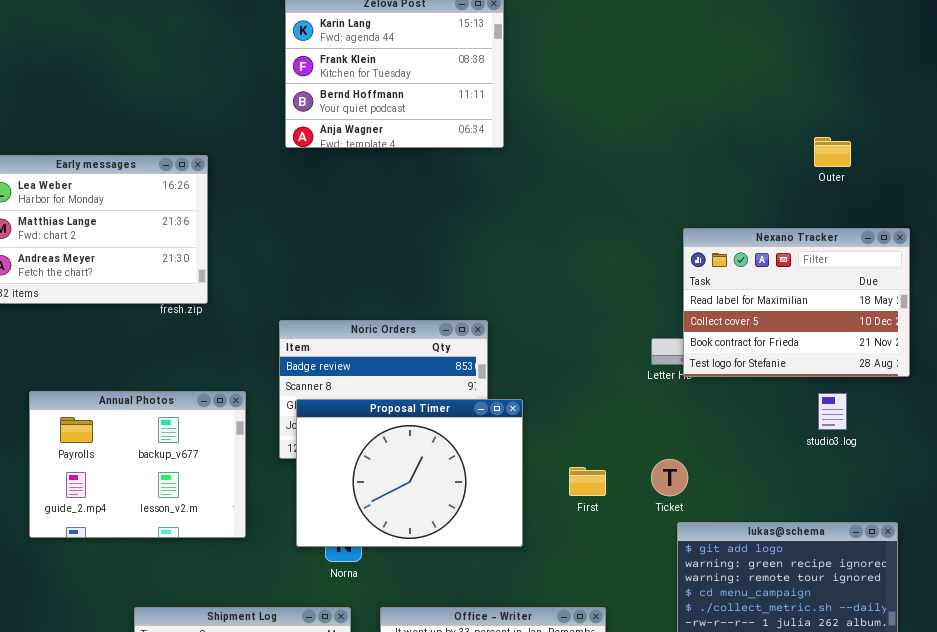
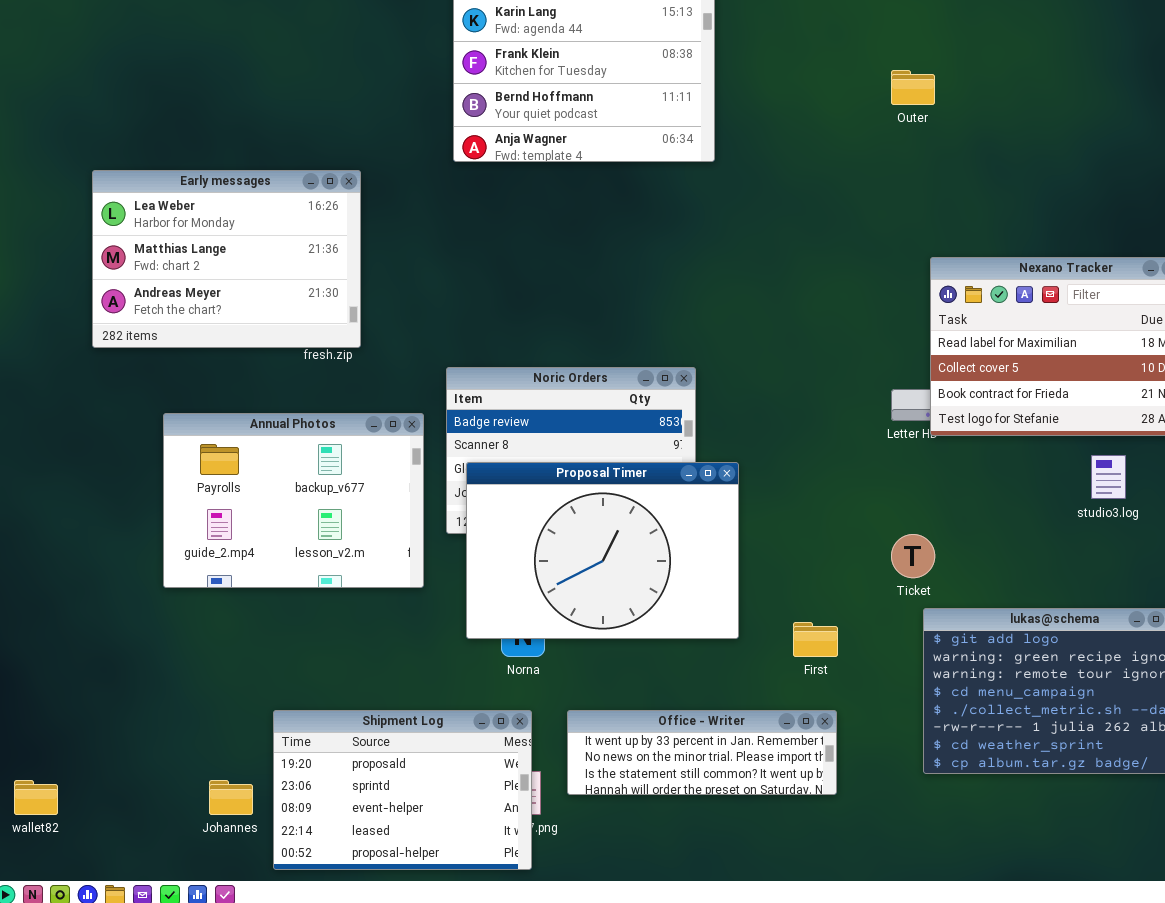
Outer: [814,137,851,167] -> [891,70,935,105], moved
Annual Photos: [29,391,246,538] -> [163,413,424,588], moved
First: [569,467,606,496] -> [793,622,838,657], moved

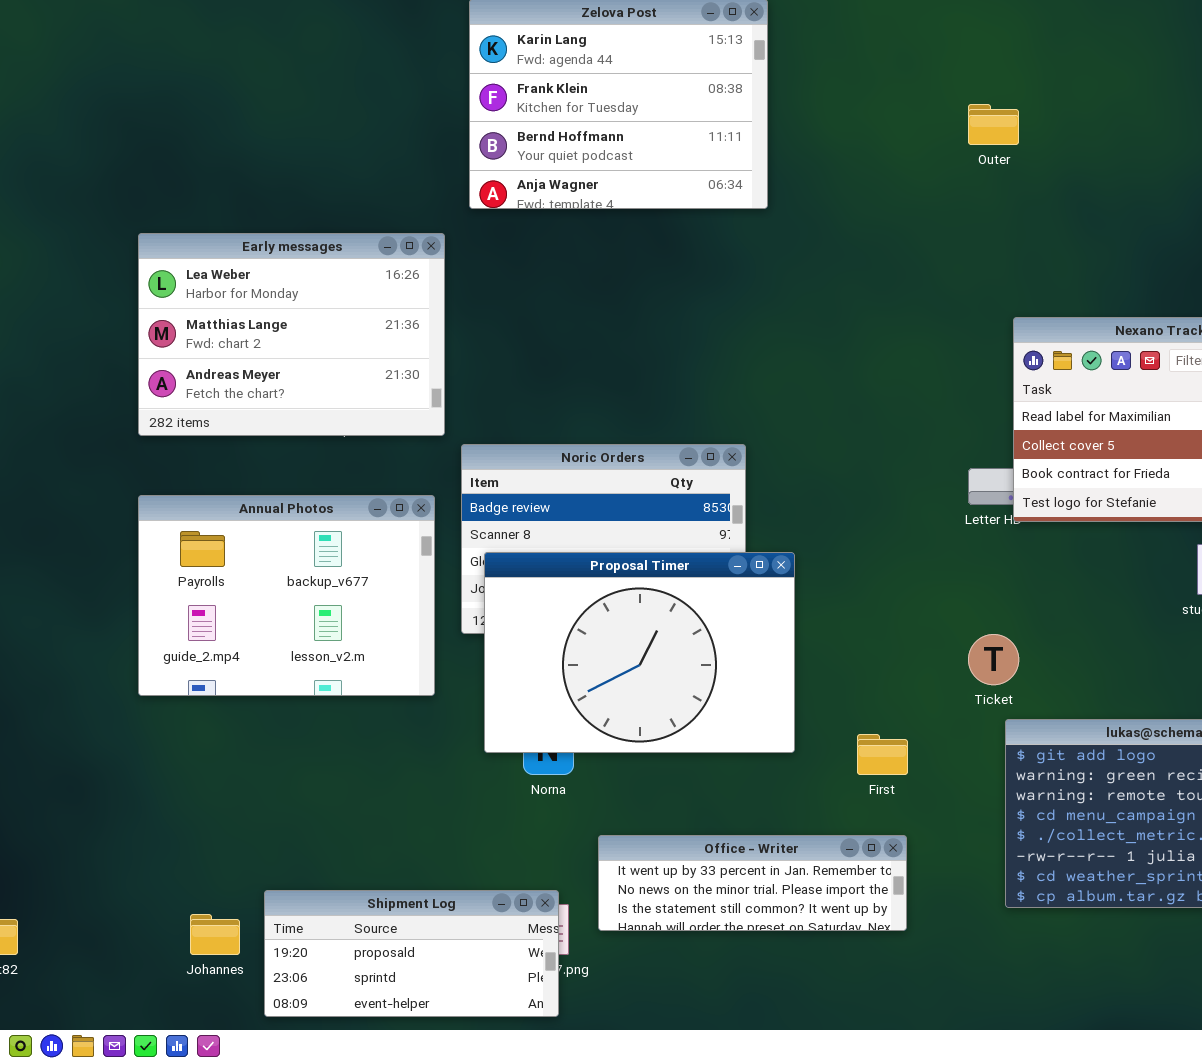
Early messages: [92,170,361,348] -> [138,233,445,436], moved
Shipment Log: [273,710,532,870] -> [264,890,559,1017], resized

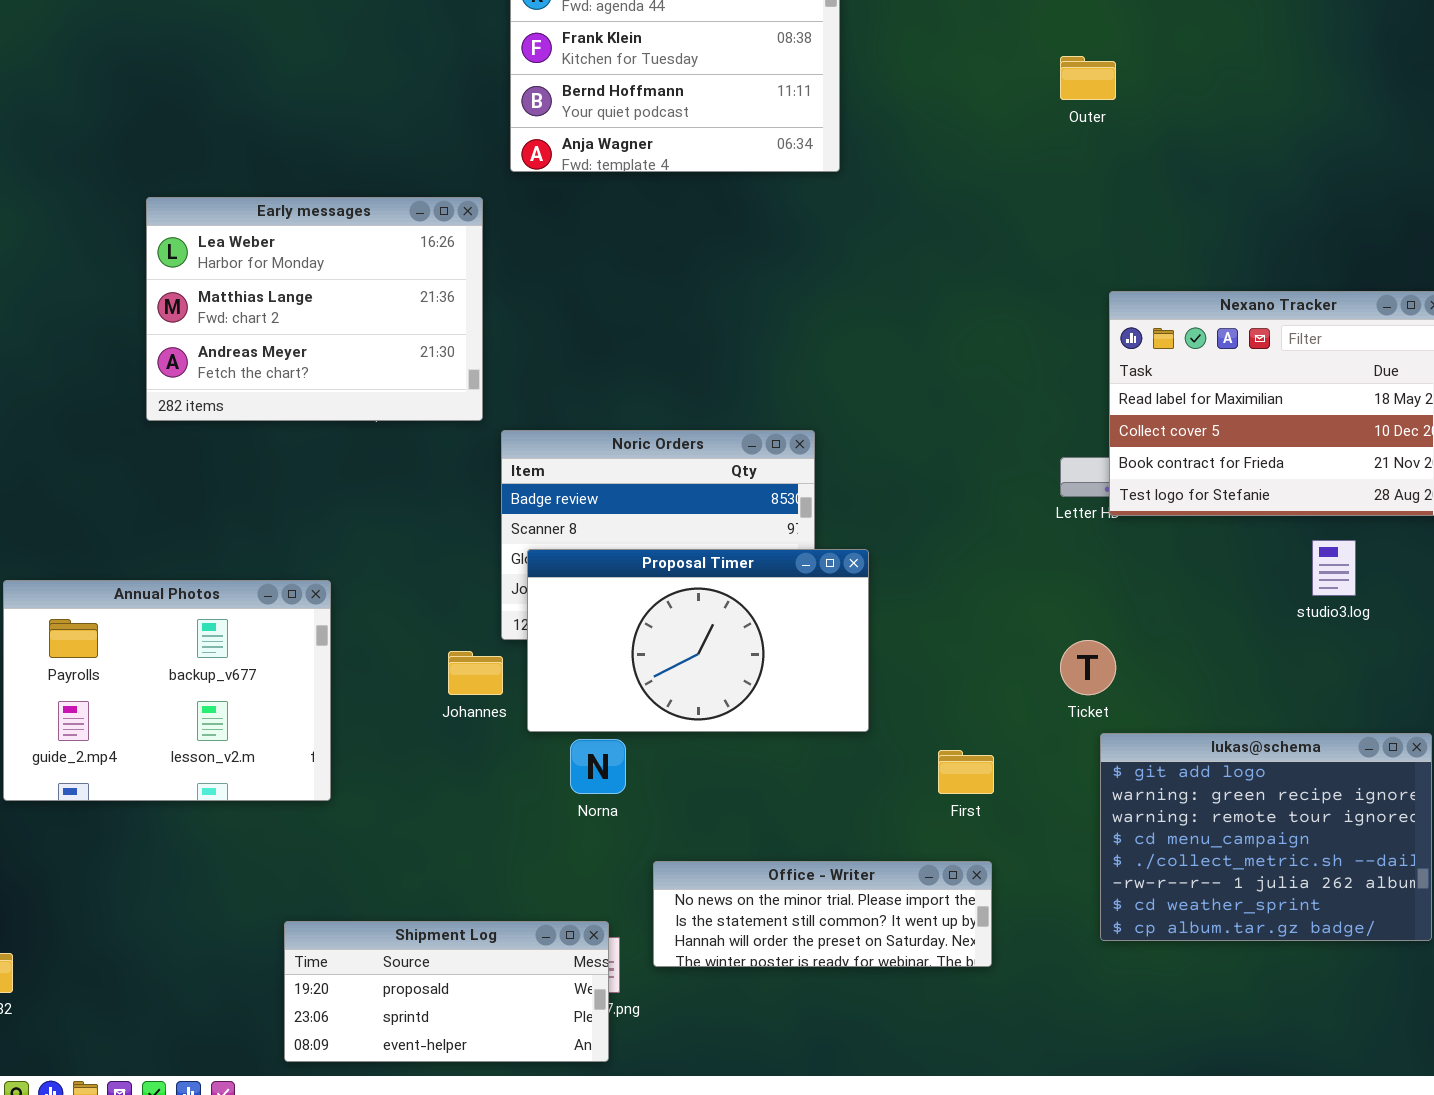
Annual Photos: [138,495,435,696] -> [3,580,331,801], moved
Proposal Timer: [484,552,795,753] -> [527,549,869,732], resized
Office - Writer: [598,835,907,931] -> [653,861,992,967], scrolled down 1 row
Johannes: [190,914,240,955] -> [448,651,503,695], moved

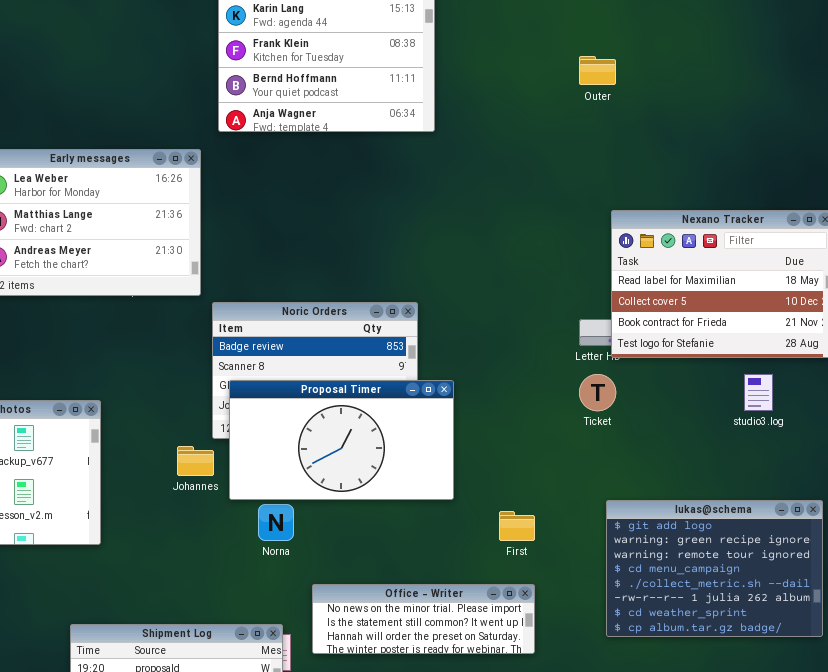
Ticket: [1060,640,1116,695] -> [579,374,616,411], moved

